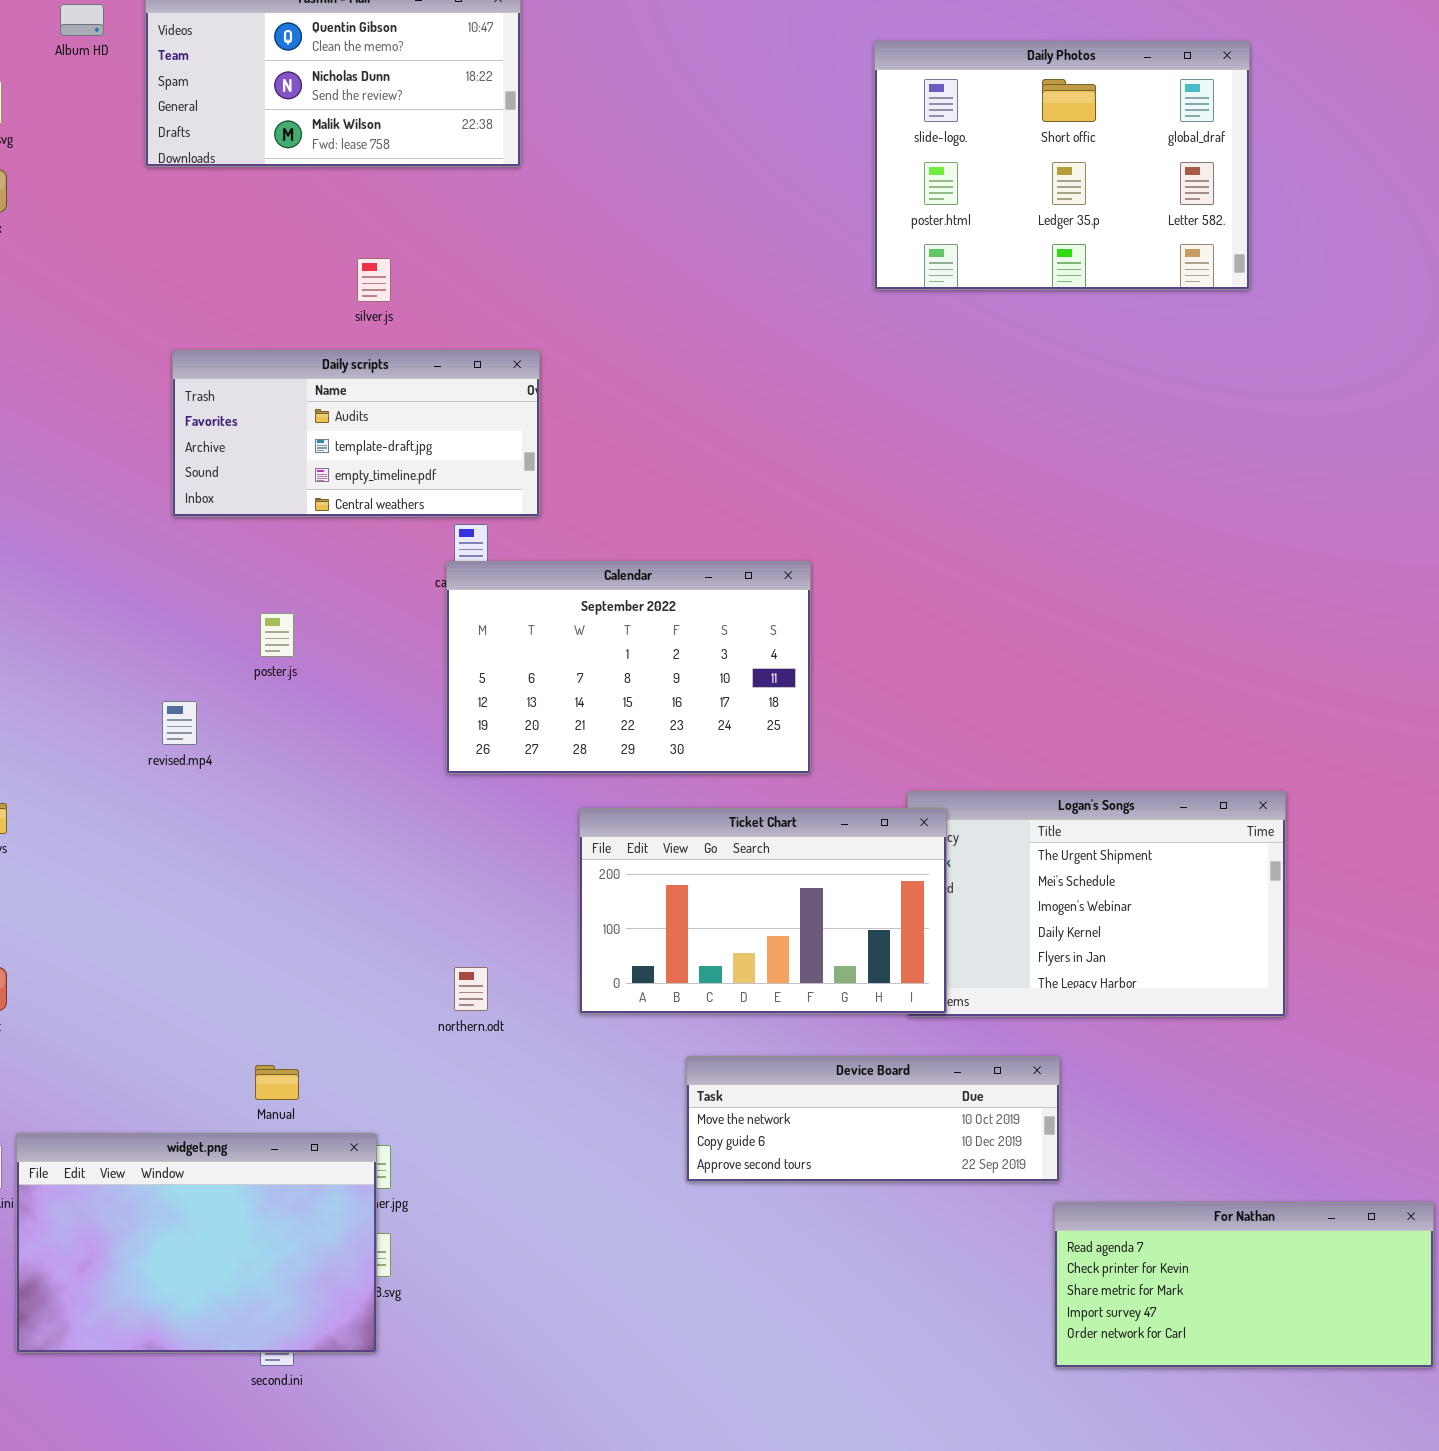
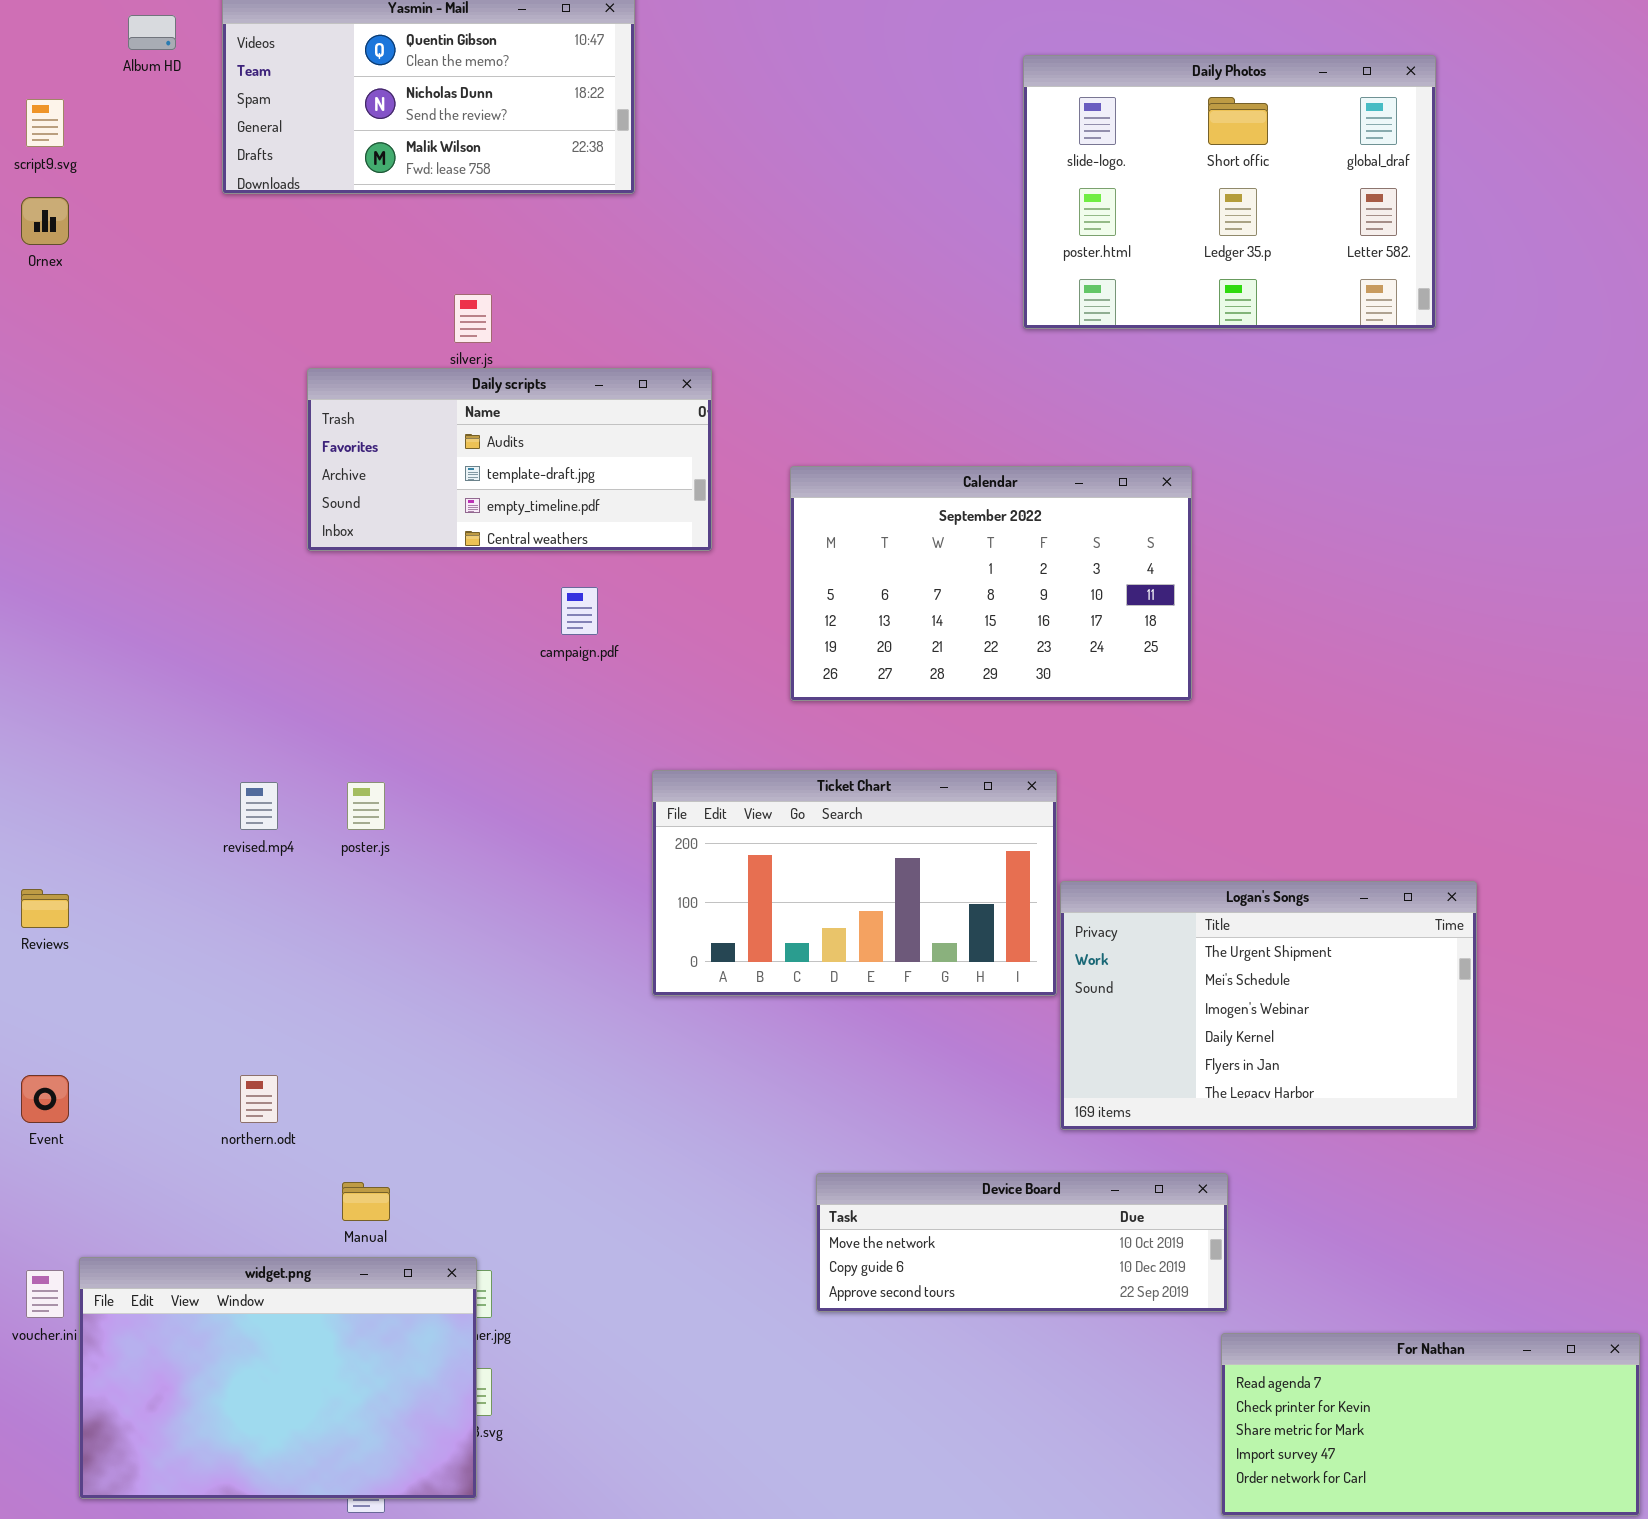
Daily scripts: [172,350,540,517] -> [307,368,712,551], moved
Calendar: [446,561,811,774] -> [790,466,1192,701], moved
poster.js: [260,613,294,657] -> [347,782,385,830], moved
Ticket Chart: [579,808,947,1014] -> [652,770,1057,996], moved
northern.odt: [454,967,488,1011] -> [240,1075,278,1123], moved

